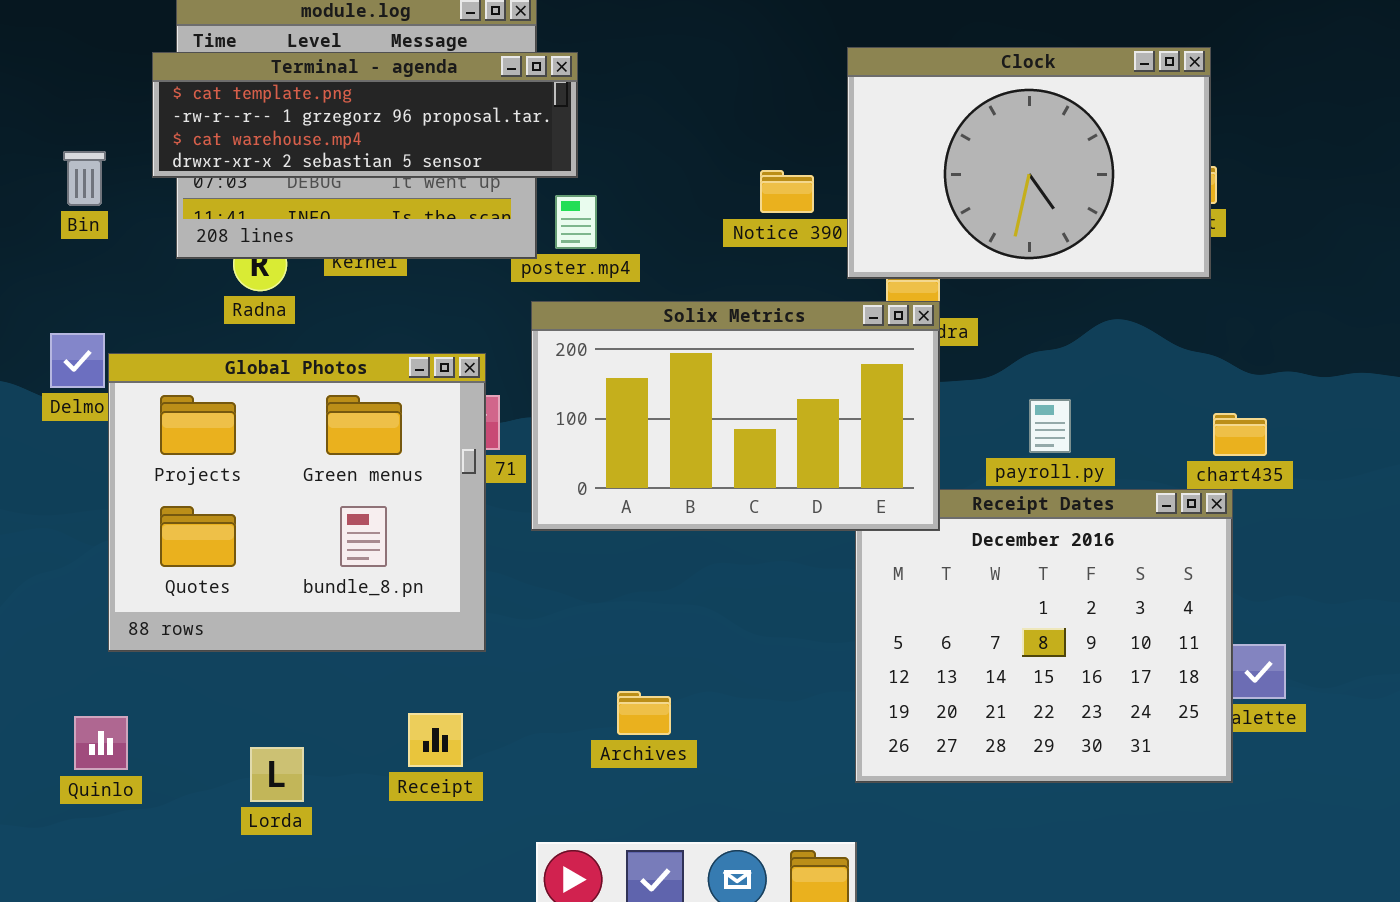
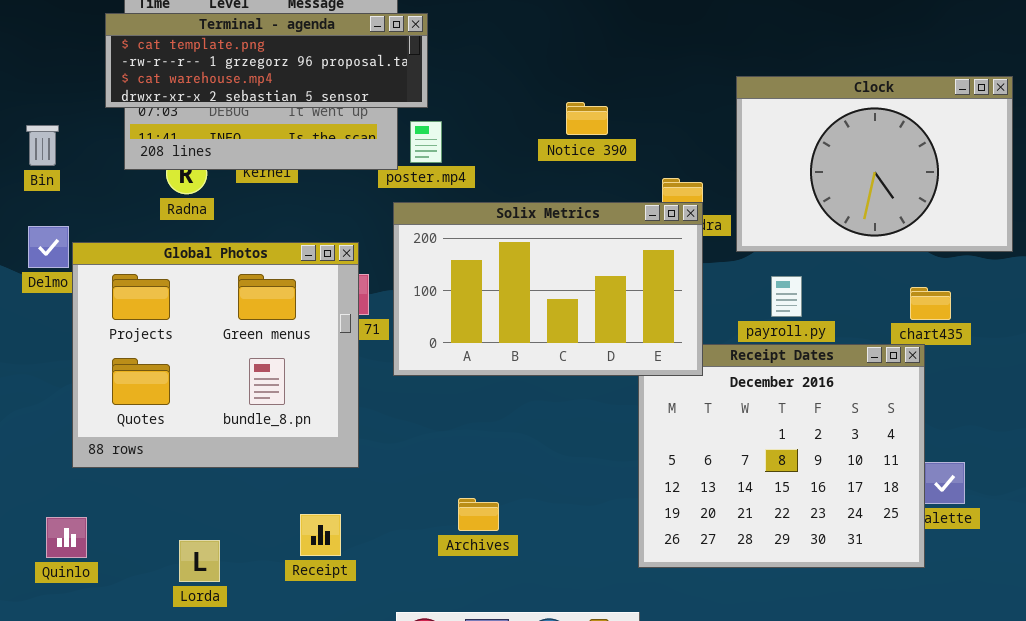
Clock: [847,47,1211,279] -> [736,76,1013,252], moved
Bin: [63,151,106,206] -> [26,125,59,166], moved

